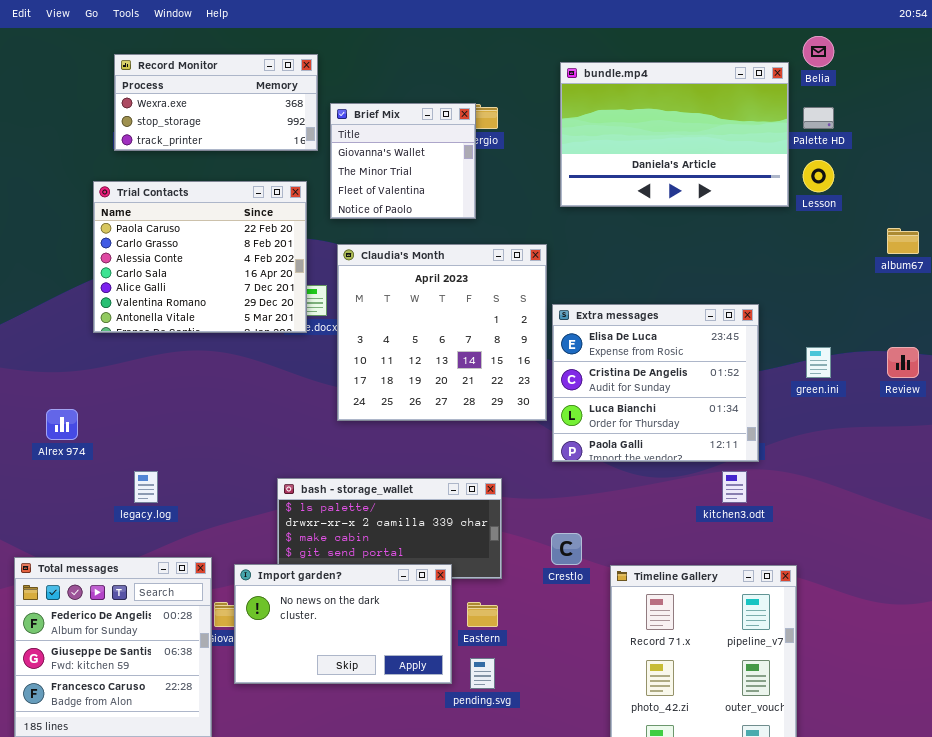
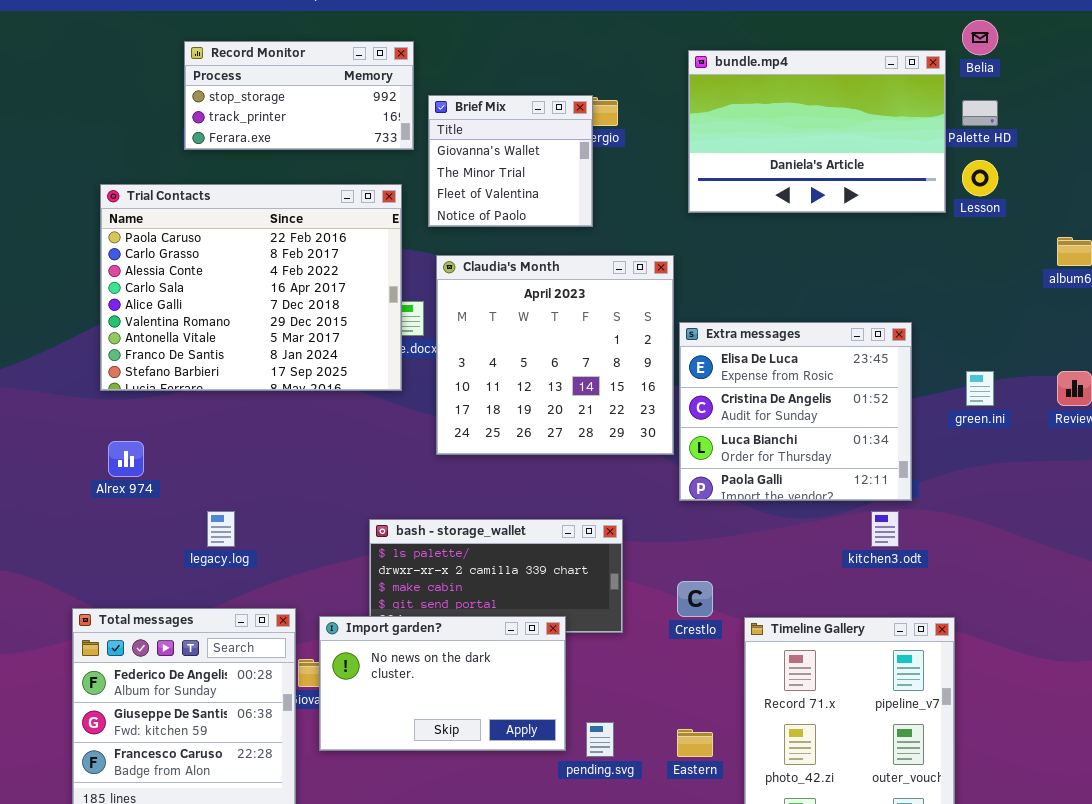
Record Monitor: [114,54,318,151] -> [184,41,414,150], scrolled down 1 row
Trial Contacts: [93,181,307,333] -> [100,184,402,391], resized
Eastern: [467,602,498,627] -> [677,729,713,757], moved

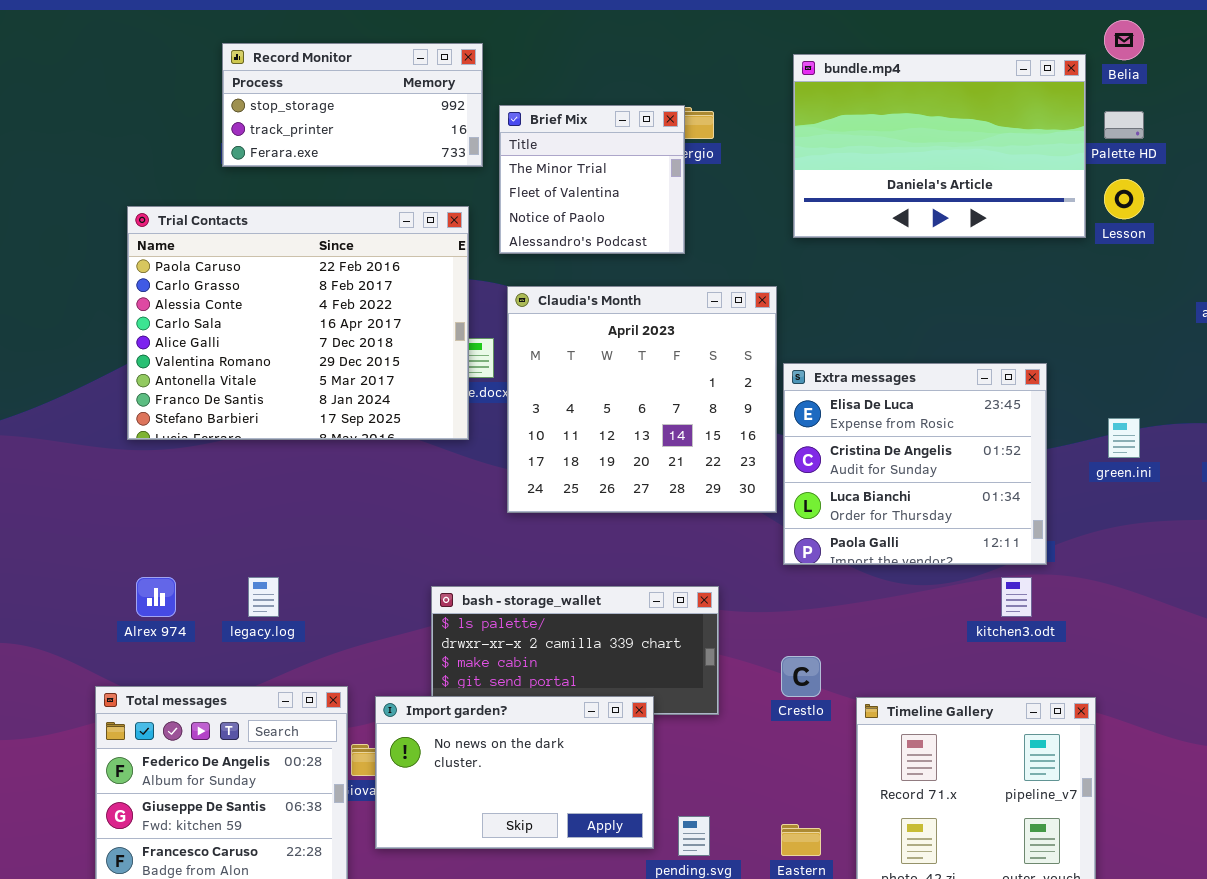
Brief Mix: [428,95,593,227] -> [499,105,685,254], scrolled down 1 row
Alrex 974: [108,441,144,477] -> [136,577,176,617], moved

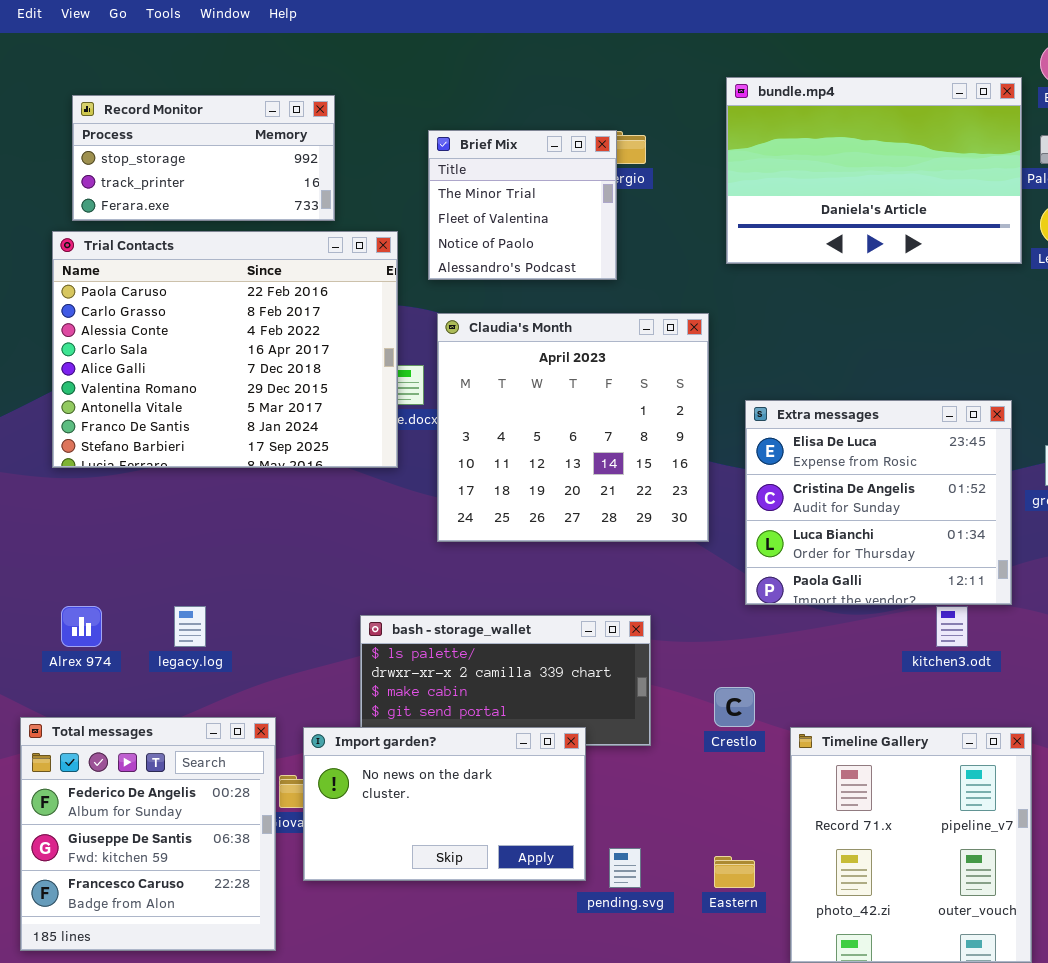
Record Monitor: [222,43,483,167] -> [72,95,335,221], moved
Extra messages: [783,363,1047,565] -> [745,400,1012,605], moved

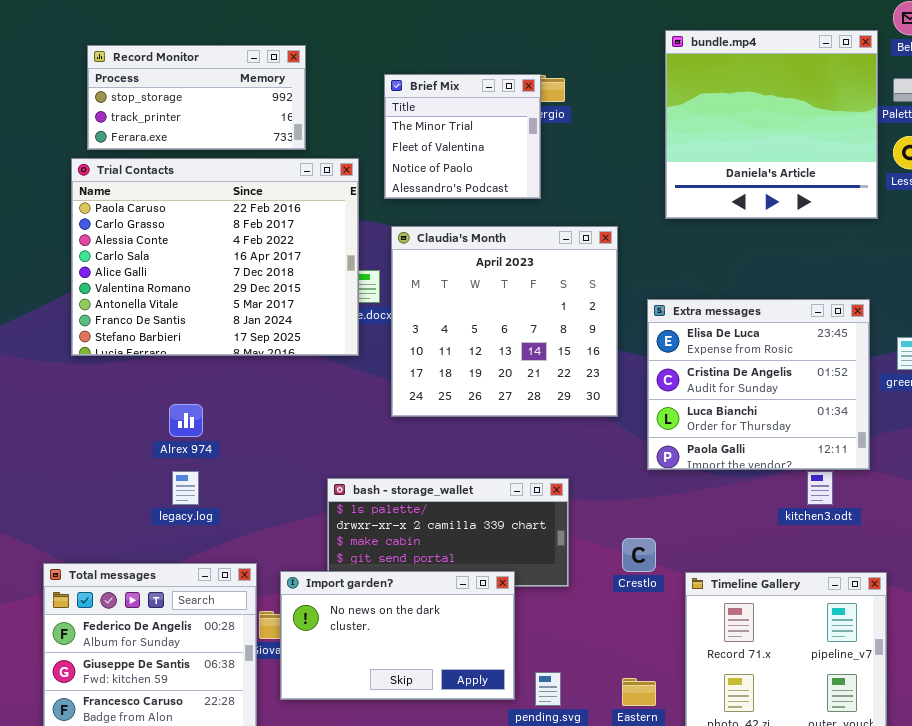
bundle.mp4: [726,77,1022,264] -> [665,30,878,219], resized
Alrex 974: [61,606,102,647] -> [169,404,203,437], moved

